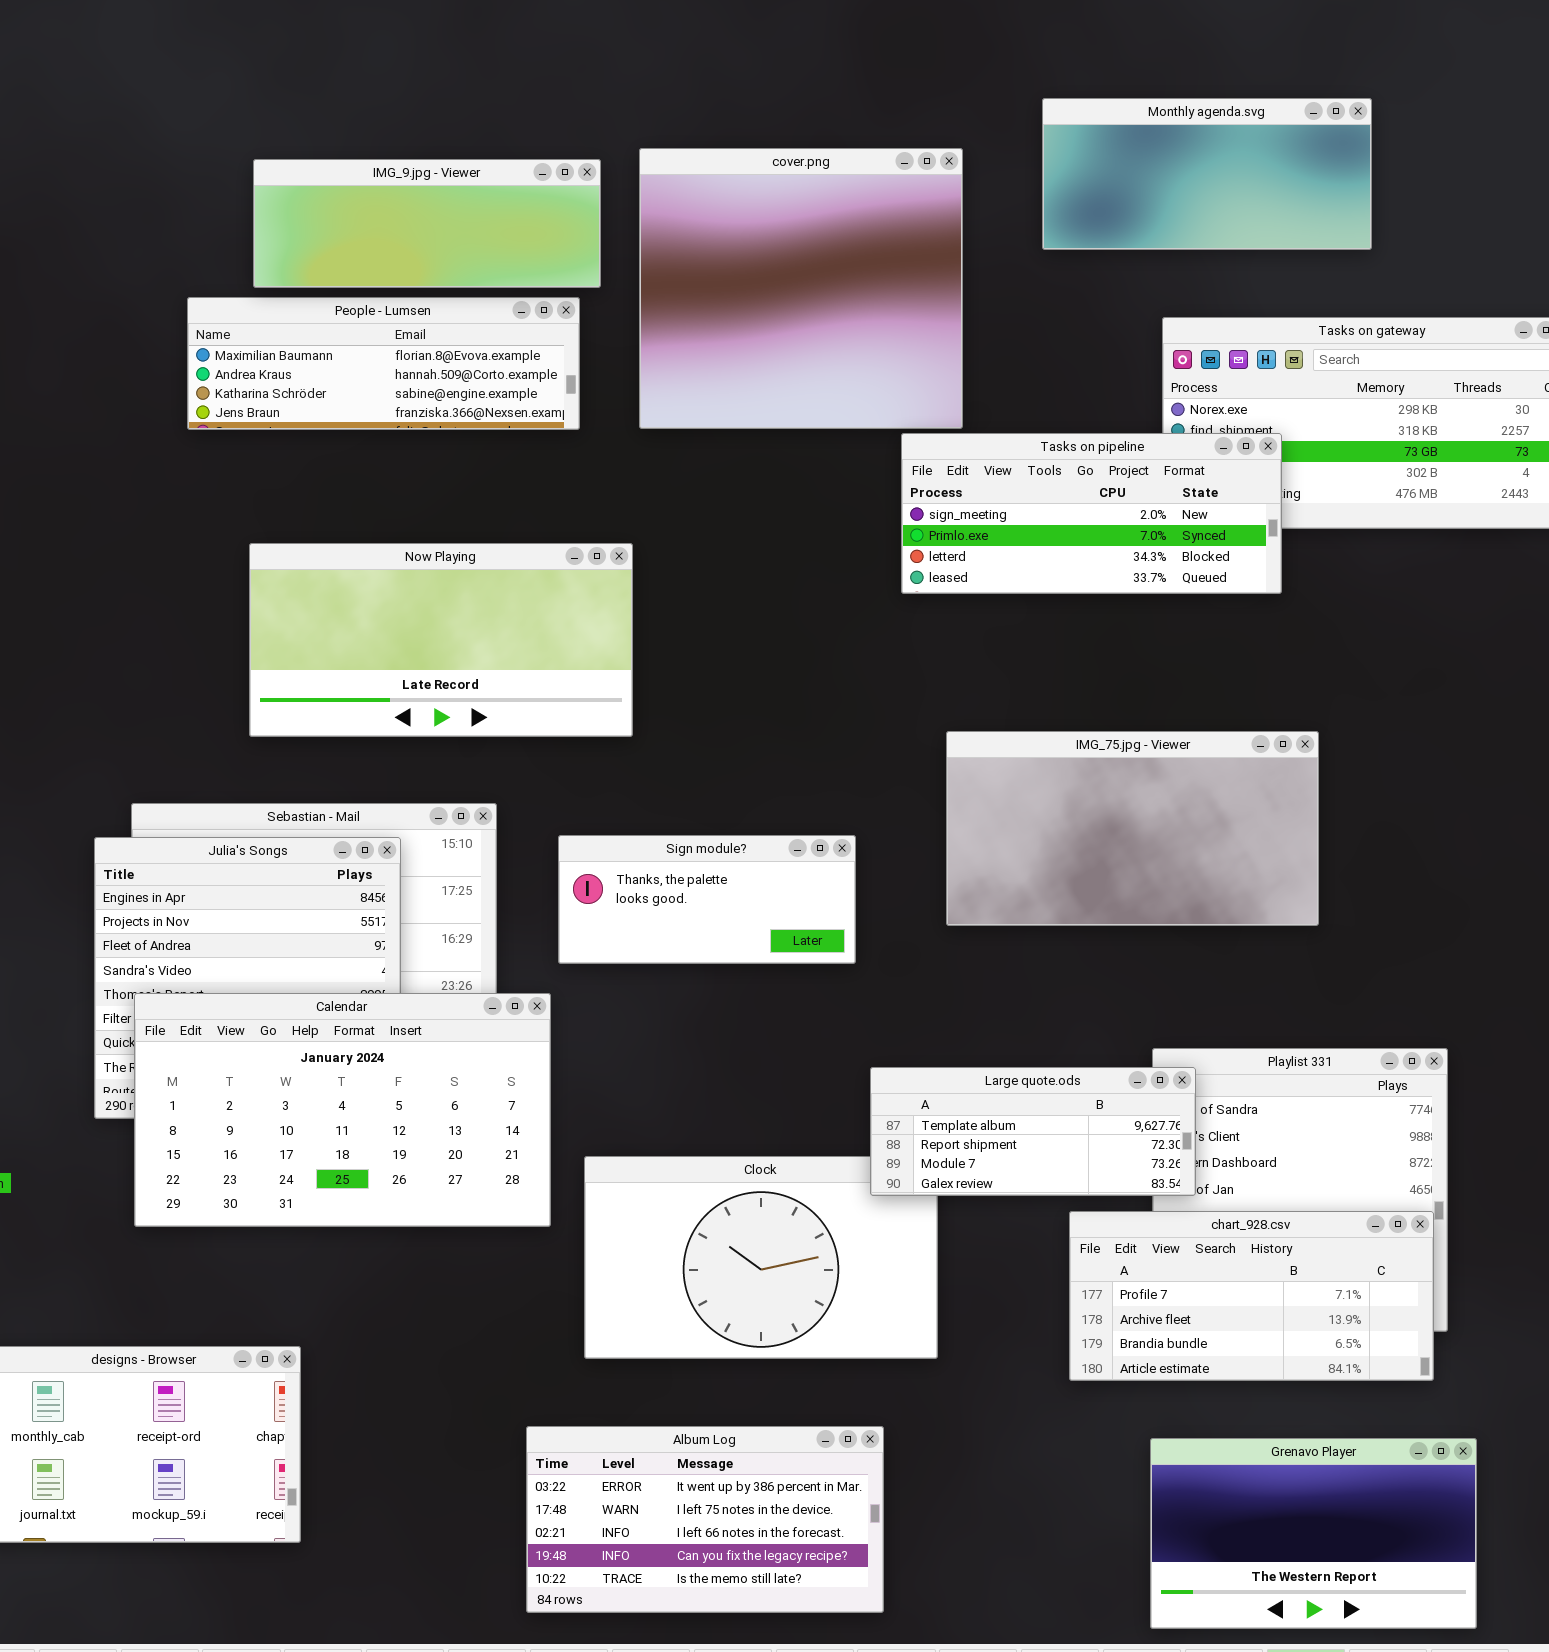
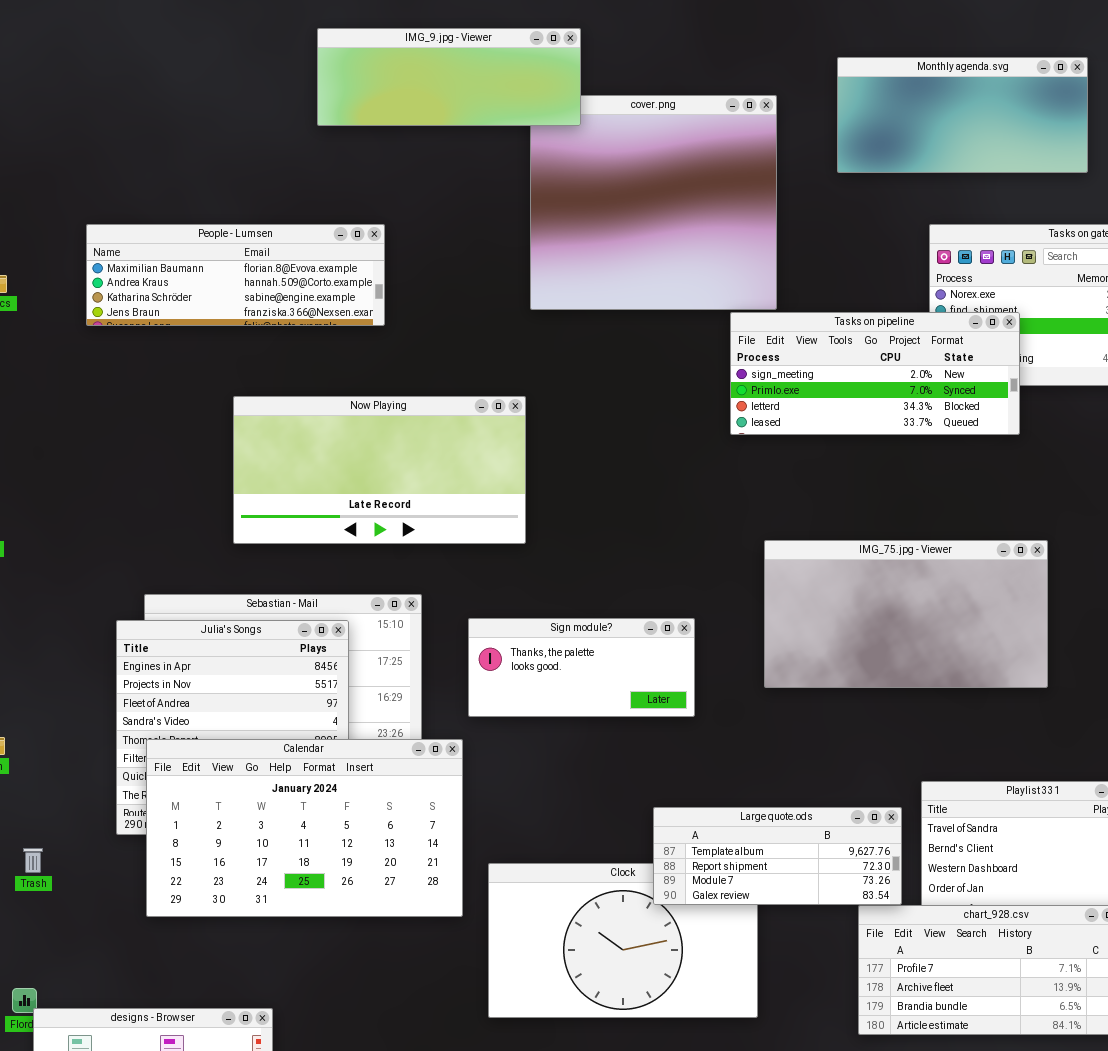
IMG_9.jpg - Viewer: [253,159,601,288] -> [317,28,581,126], moved
People - Lumsen: [187,297,580,430] -> [86,224,385,326], moved
Large quote.ods: [870,1067,1196,1196] -> [653,807,902,905], moved

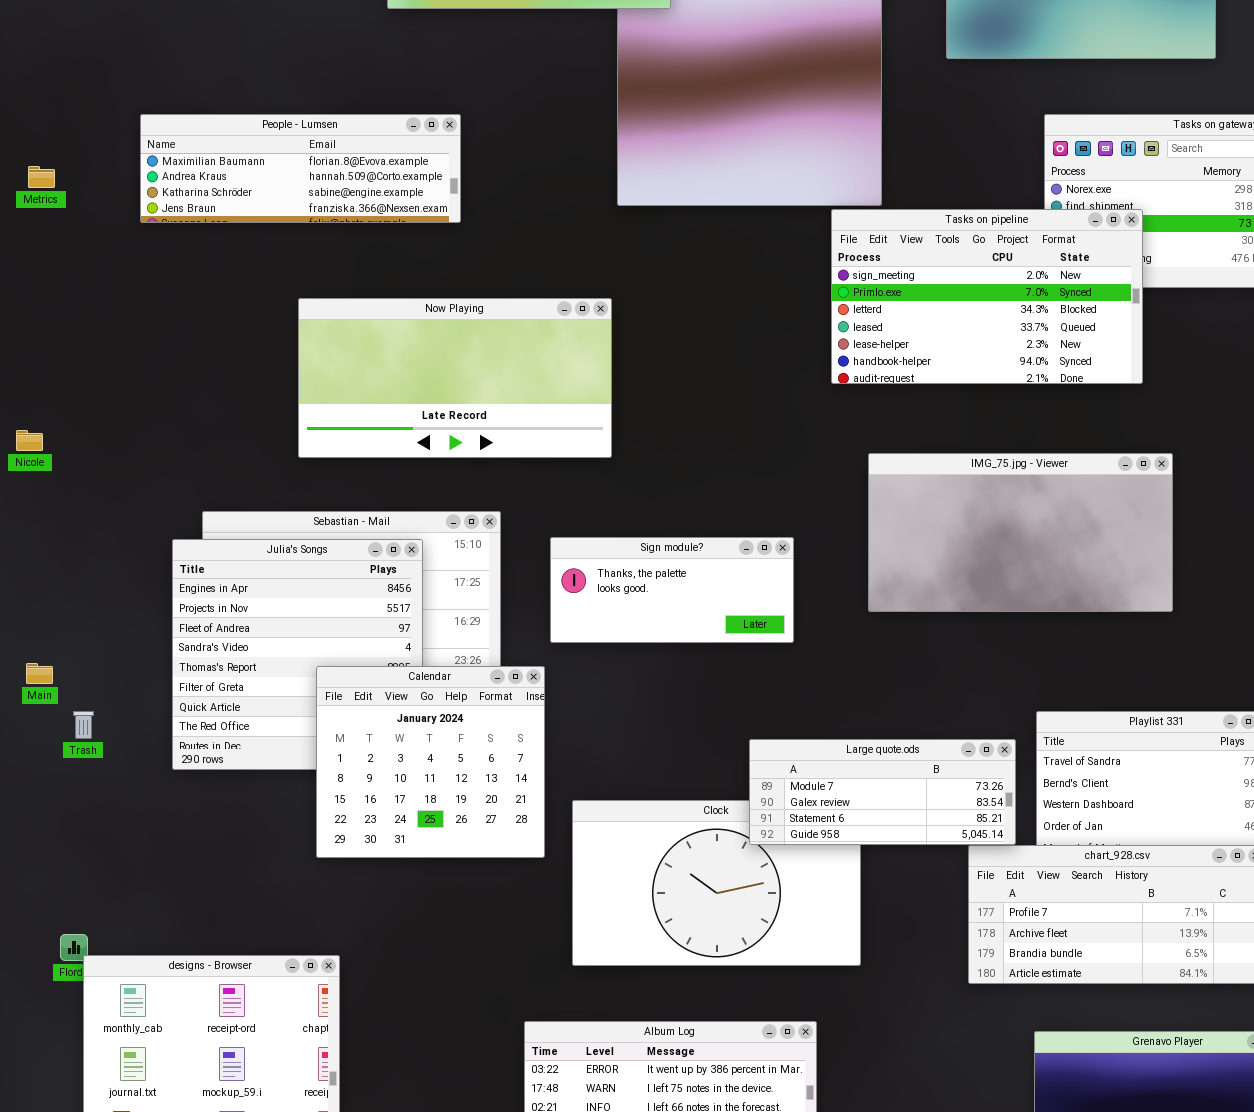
Tasks on pipeline: [730,312,1020,435] -> [831,209,1143,384], resized
Calendar: [146,739,463,917] -> [316,666,545,858], resized
Large quote.ods: [653,807,902,905] -> [749,739,1016,845], scrolled down 2 rows
Trash: [23,848,43,873] -> [73,711,94,739], moved

